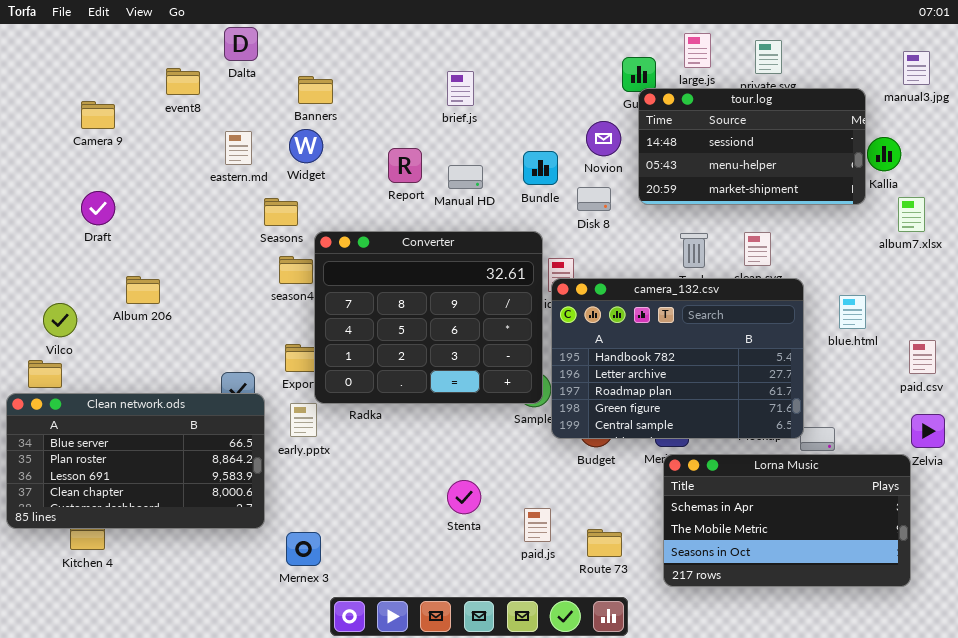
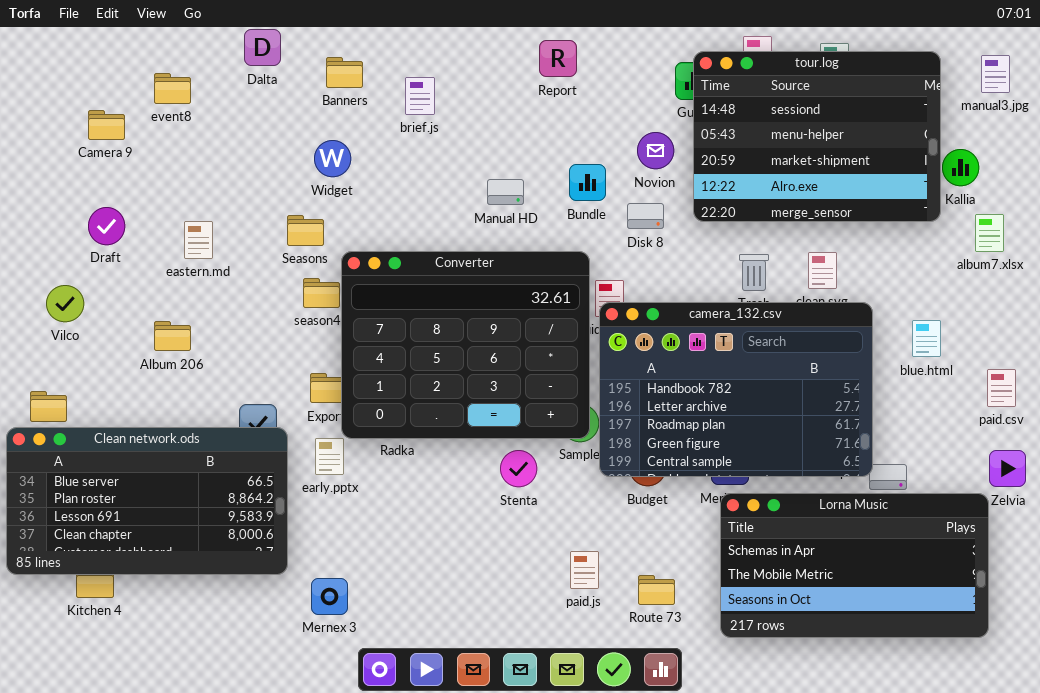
event8: [166,68,200,95] -> [154,73,191,104], moved
brief.js: [447,71,474,106] -> [405,77,435,115], moved
Banners: [298,76,333,104] -> [326,57,363,88], moved
tour.log: [638,88,866,205] -> [693,51,941,222], resized
eastern.md: [225,131,252,165] -> [184,221,213,259], moved
Report: [388,148,422,183] -> [539,40,577,77], moved
Album 206: [126,276,160,304] -> [154,321,191,351], moved
Vilco: [43,303,77,337] -> [46,285,84,322], moved
Stenta: [447,480,481,514] -> [500,450,537,487], moved

